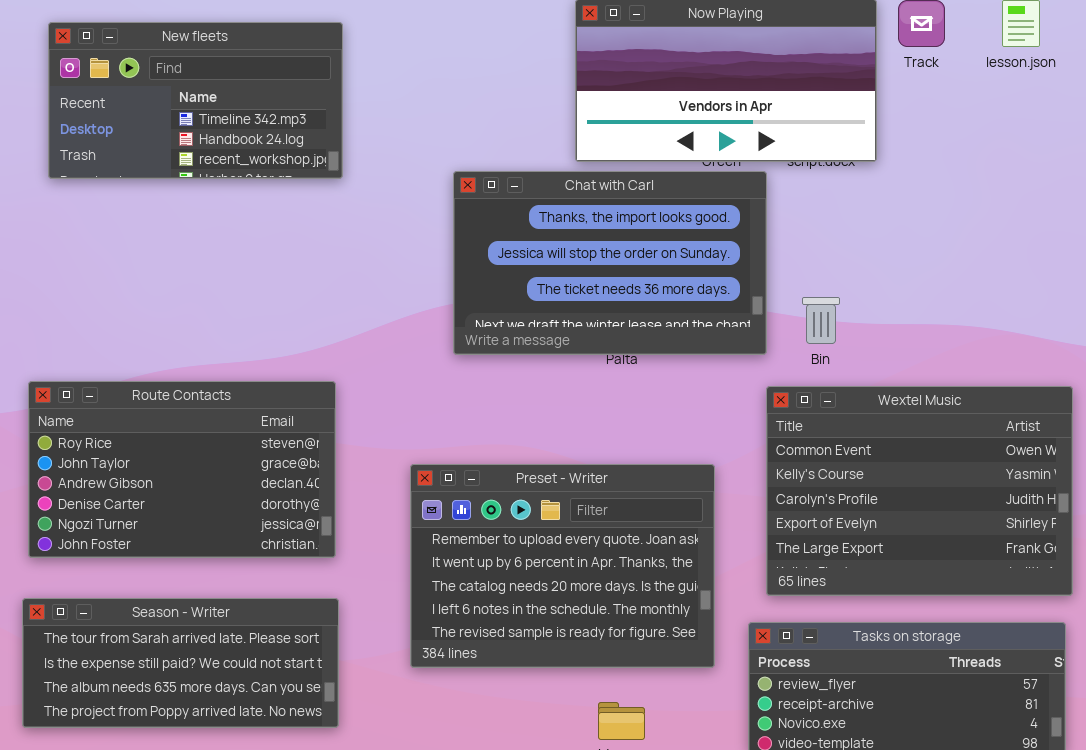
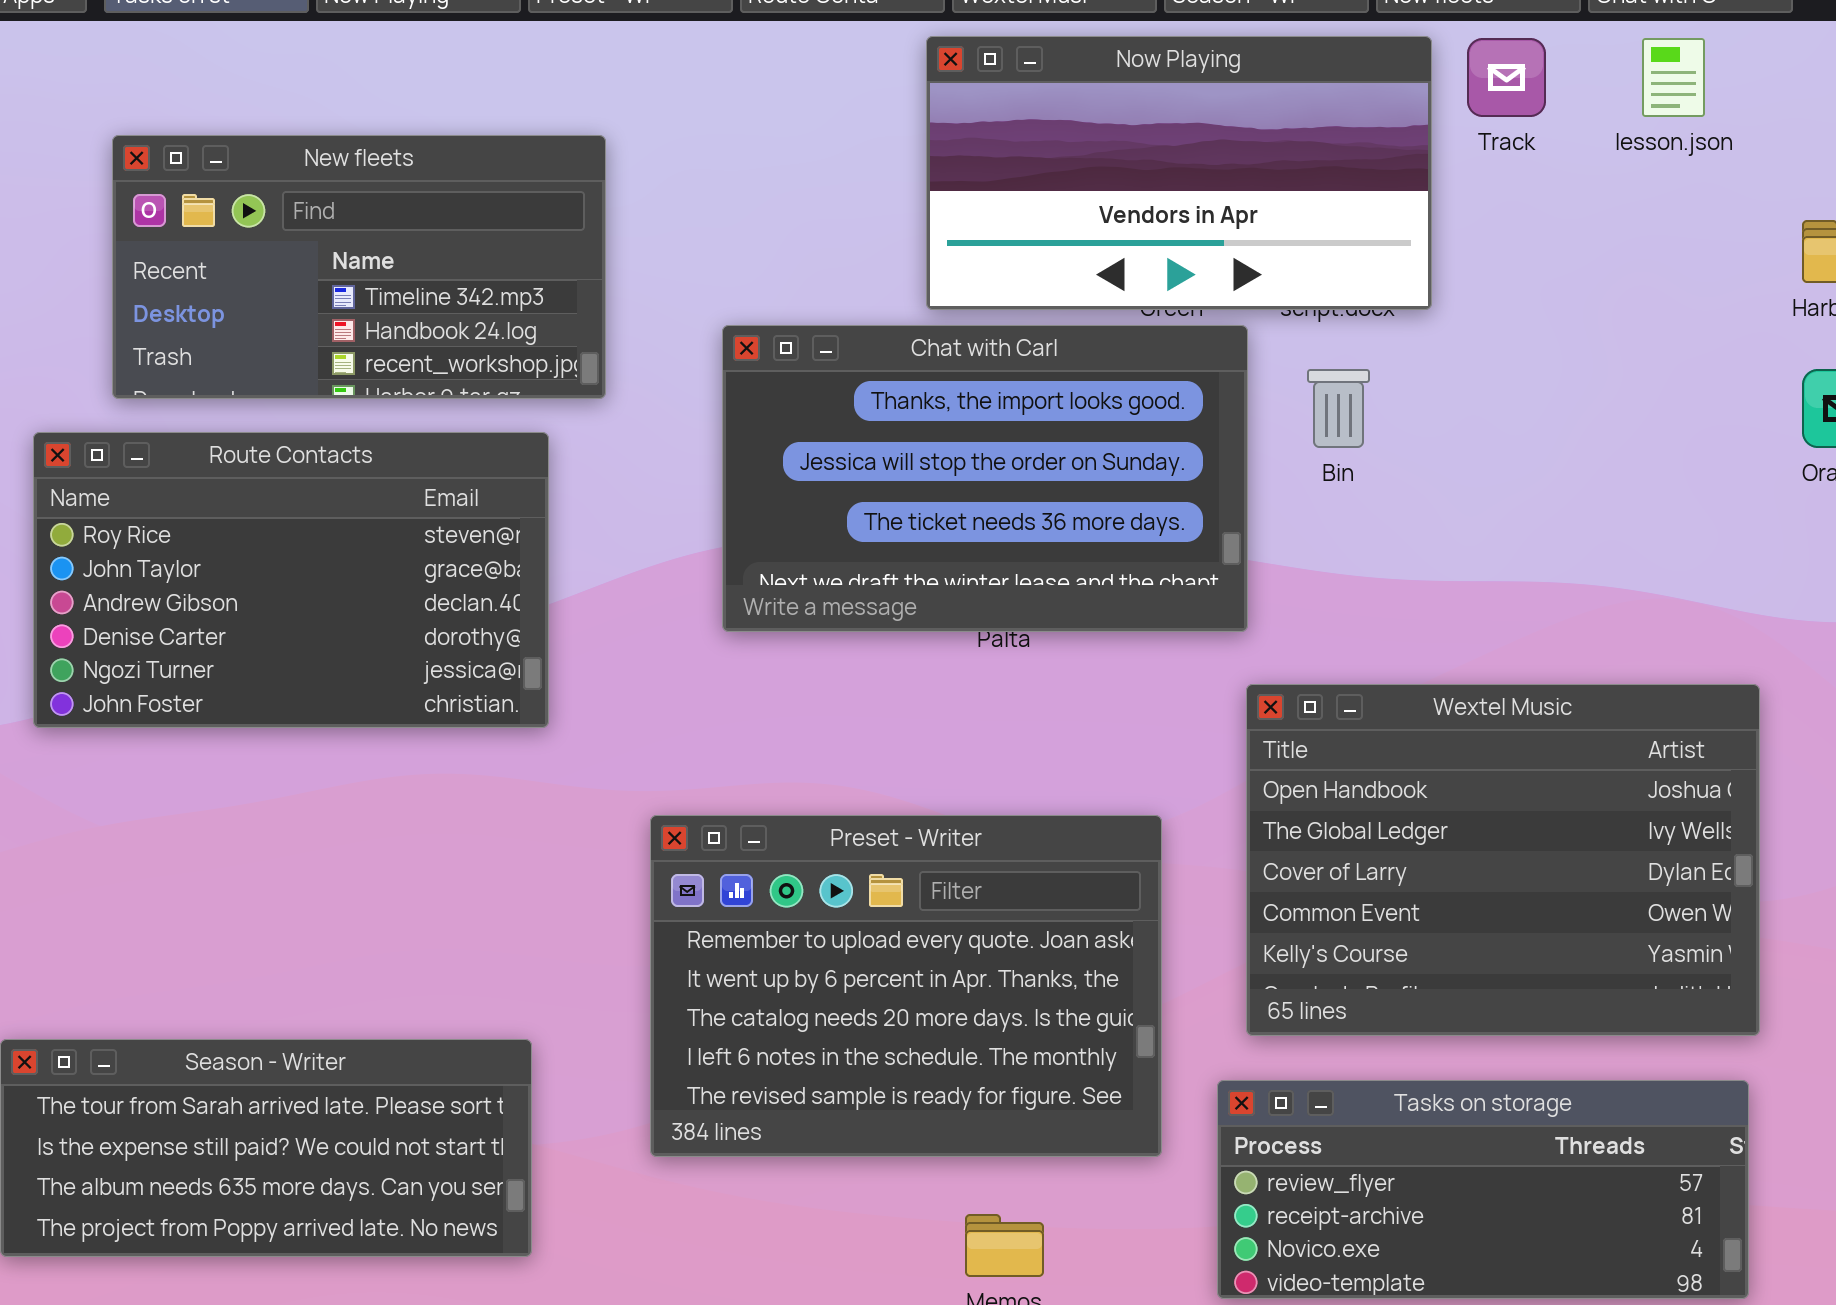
New fleets: [48,22,343,179] -> [112,135,606,399], moved
Bin: [802,297,840,344] -> [1307,369,1370,448], moved
Route Contacts: [28,381,336,558] -> [33,432,549,728], moved
Wextel Music: [766,386,1073,596] -> [1246,684,1760,1036], scrolled up 3 rows

